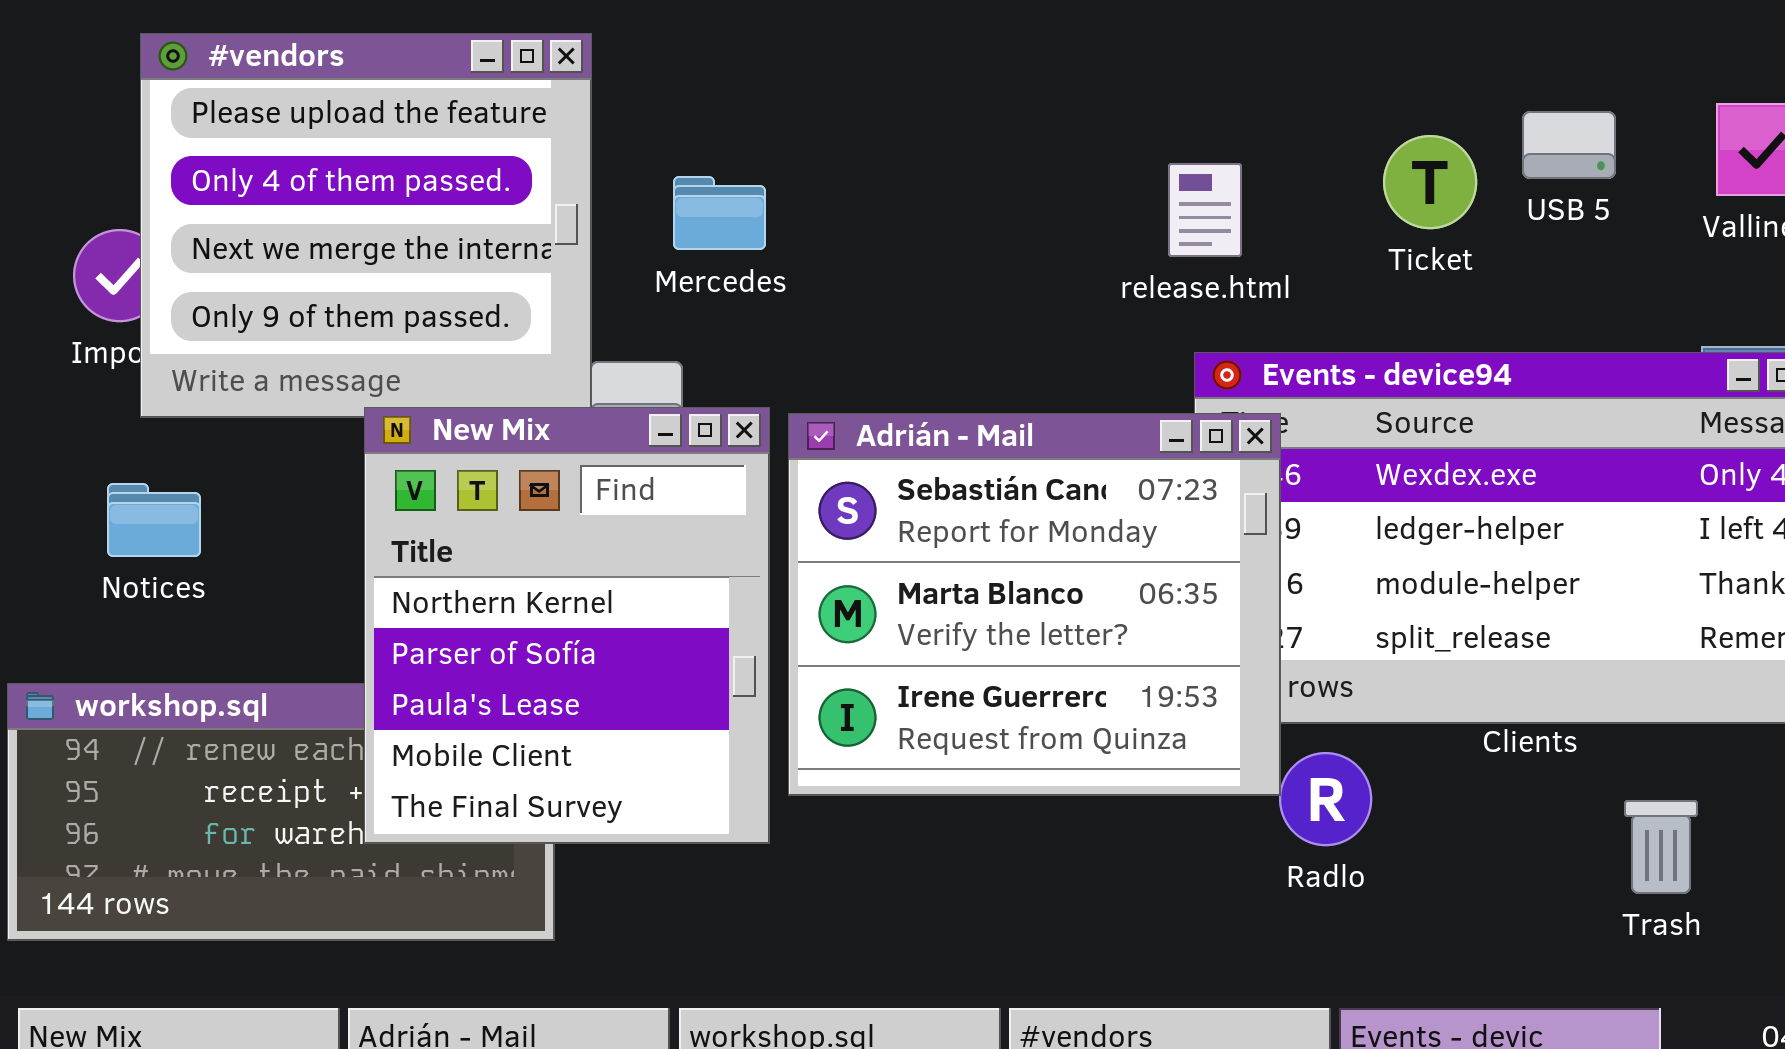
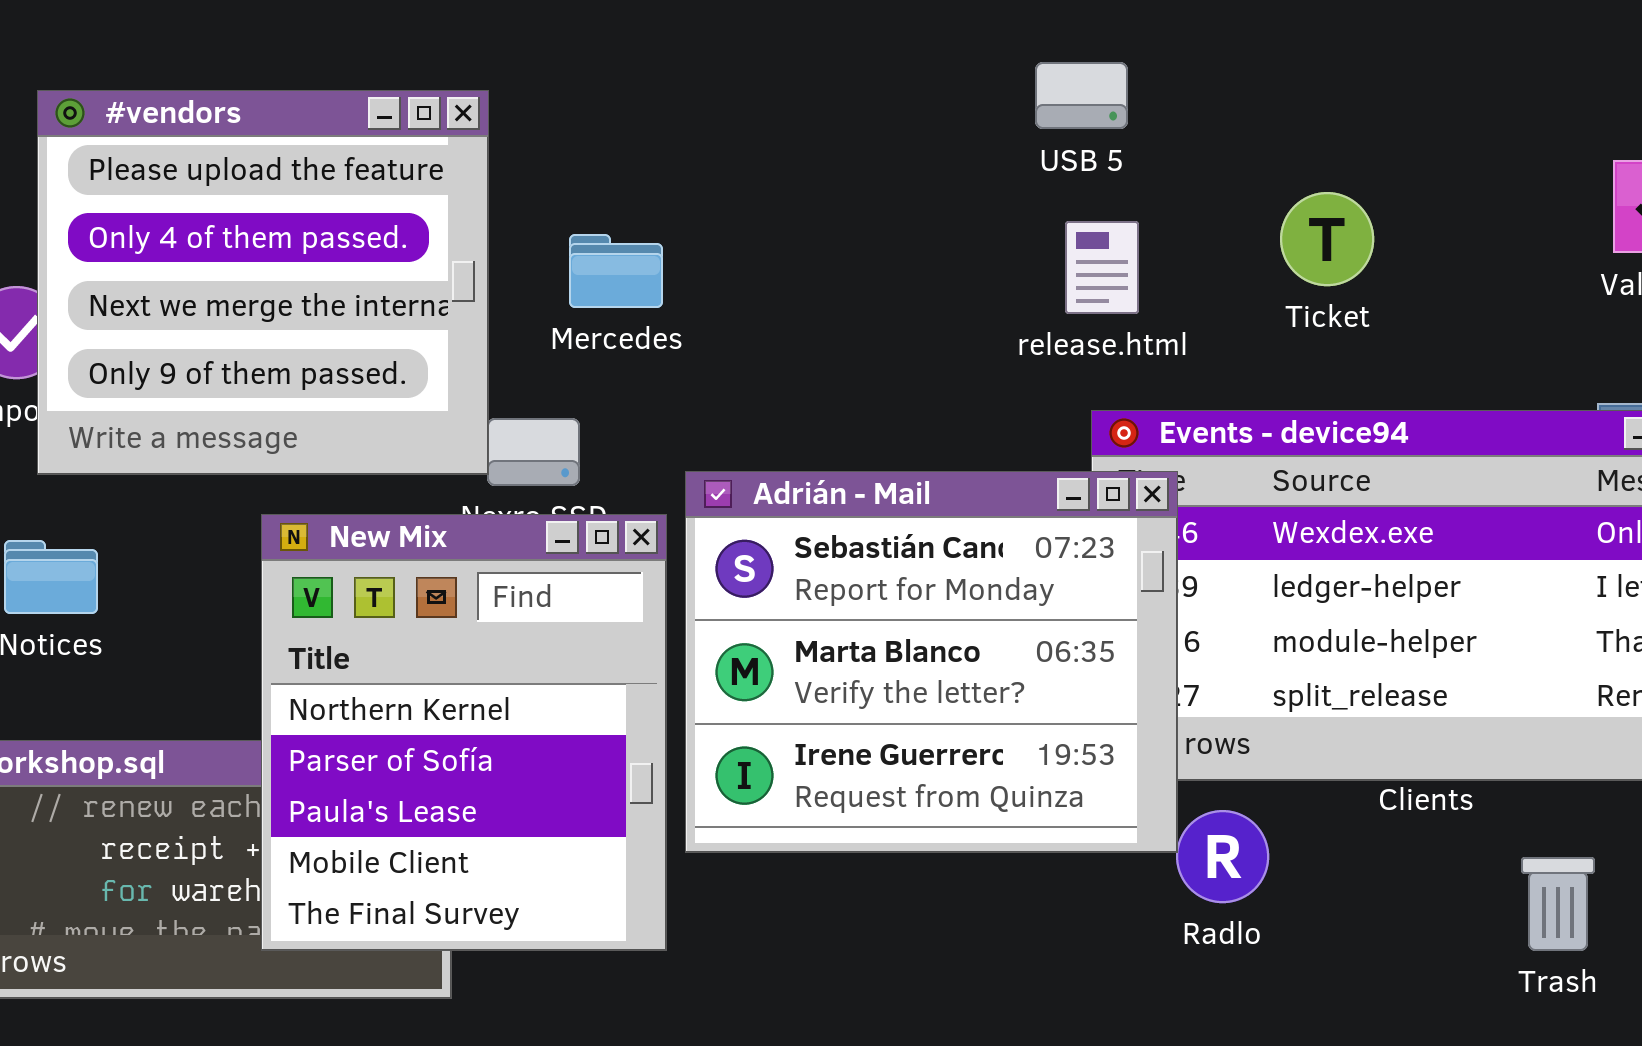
USB 5: [1522,111,1616,179] -> [1035,62,1128,129], moved
New Mix: [364,407,770,844] -> [261,514,667,951], moved

